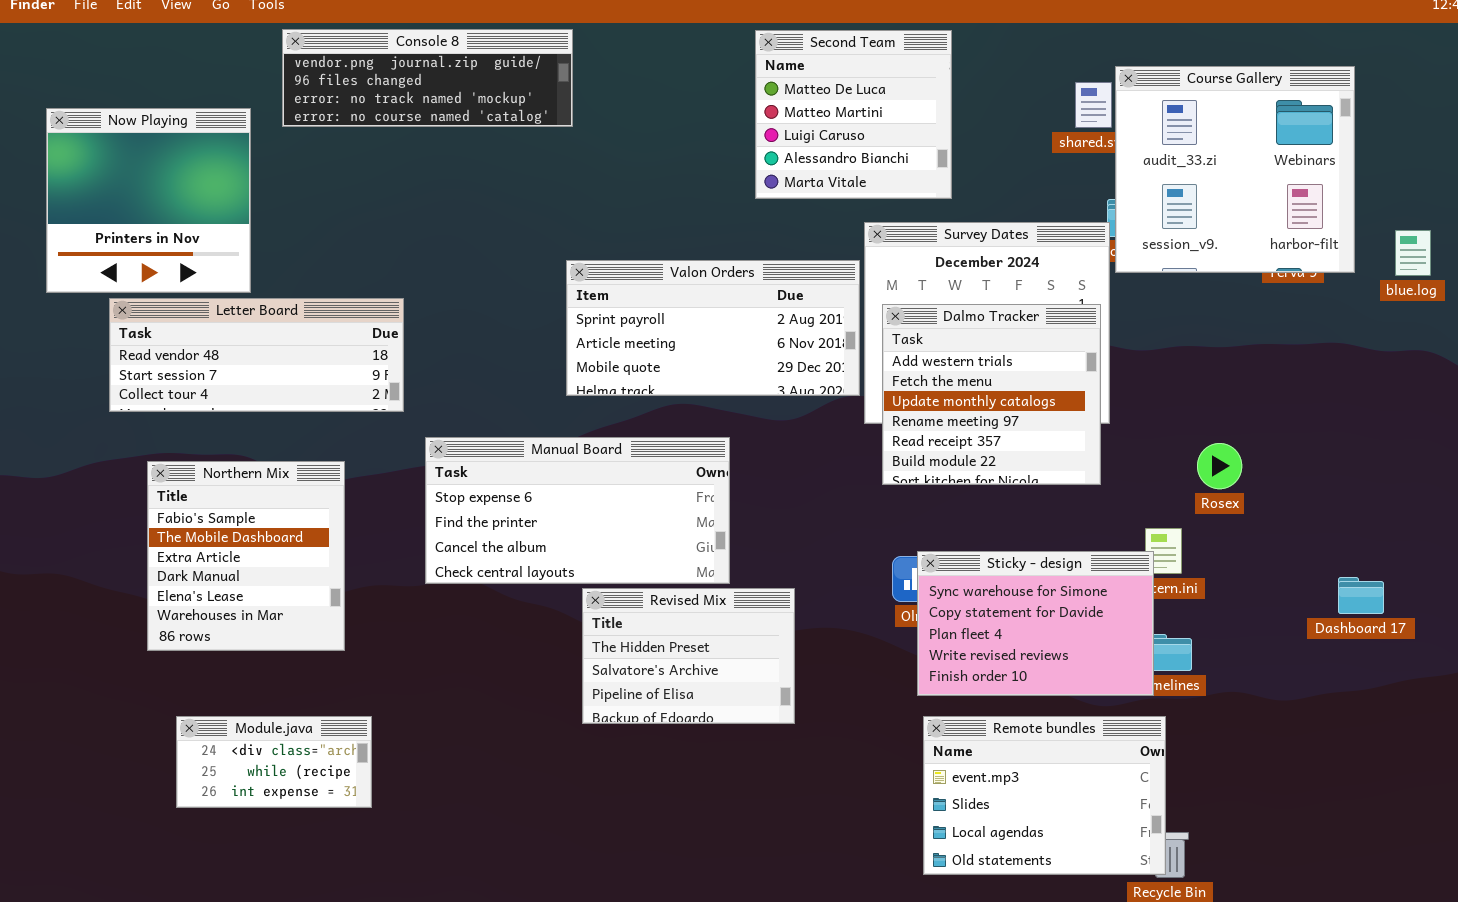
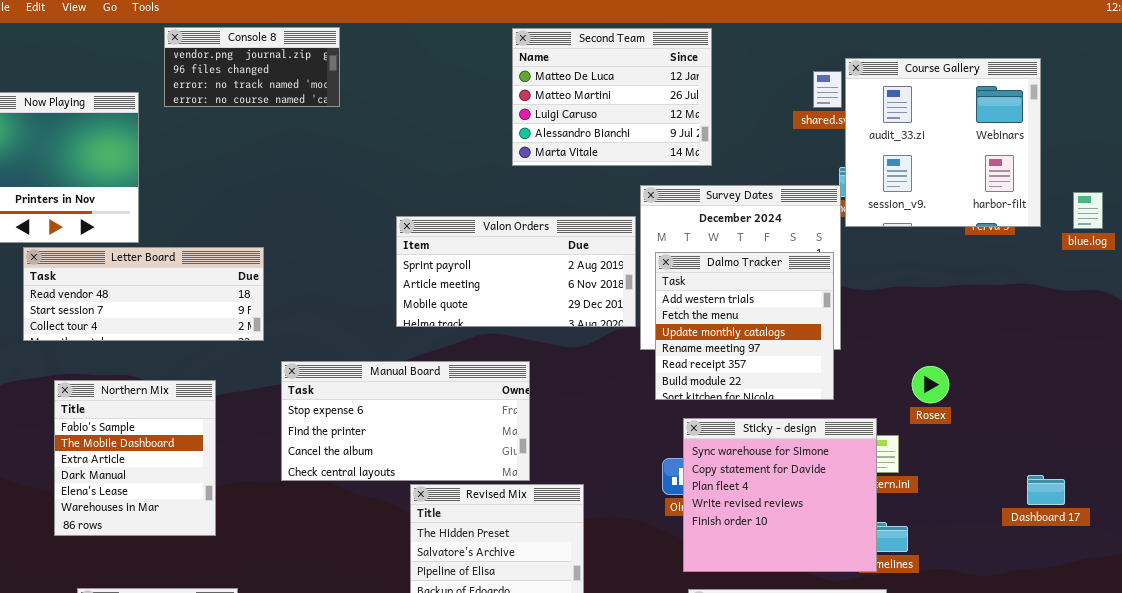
Console 8: [282,29,573,127] -> [164,27,340,107], resized
Second Team: [755,30,952,199] -> [512,28,712,166], resized
Sticky - design: [917,551,1154,696] -> [683,418,877,572], resized

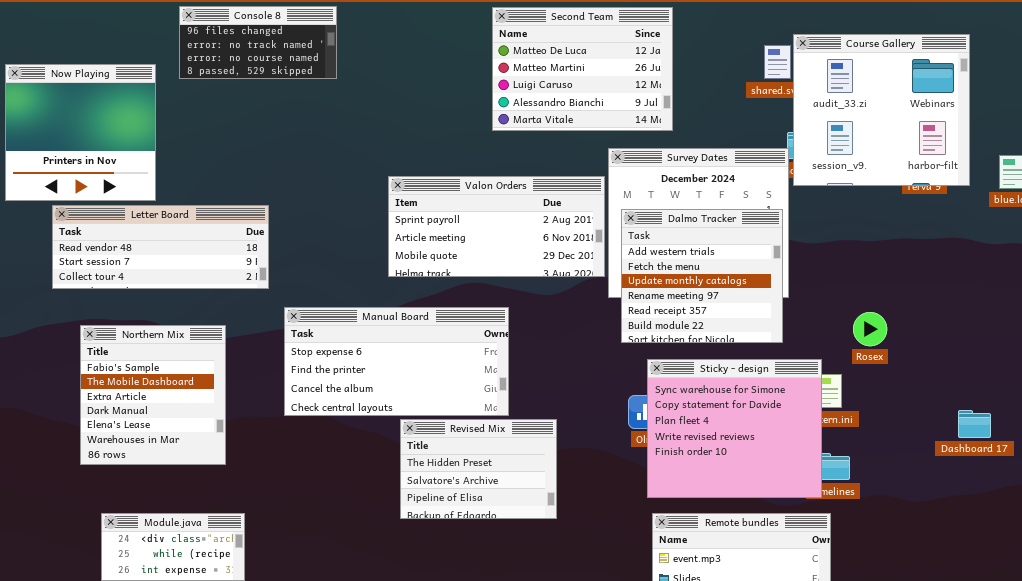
Console 8: [164,27,340,107] -> [179,6,337,79], scrolled down 1 row

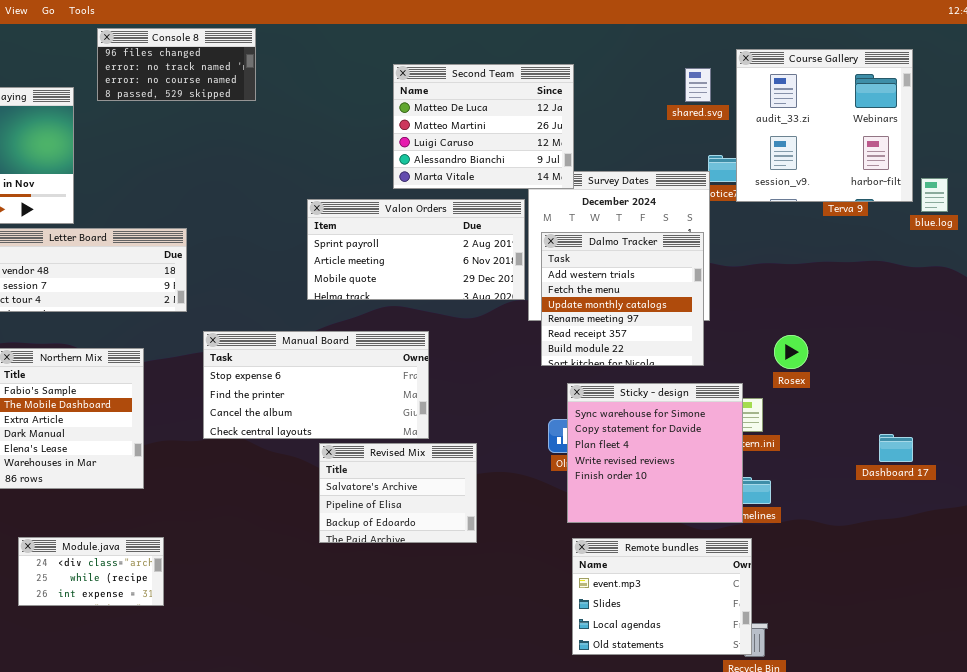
Second Team: [492,7,673,131] -> [393,64,574,189], moved
Course Gallery: [793,34,970,186] -> [736,49,913,202], moved
Revised Mix: [400,419,557,519] -> [319,443,477,543], scrolled down 1 row

